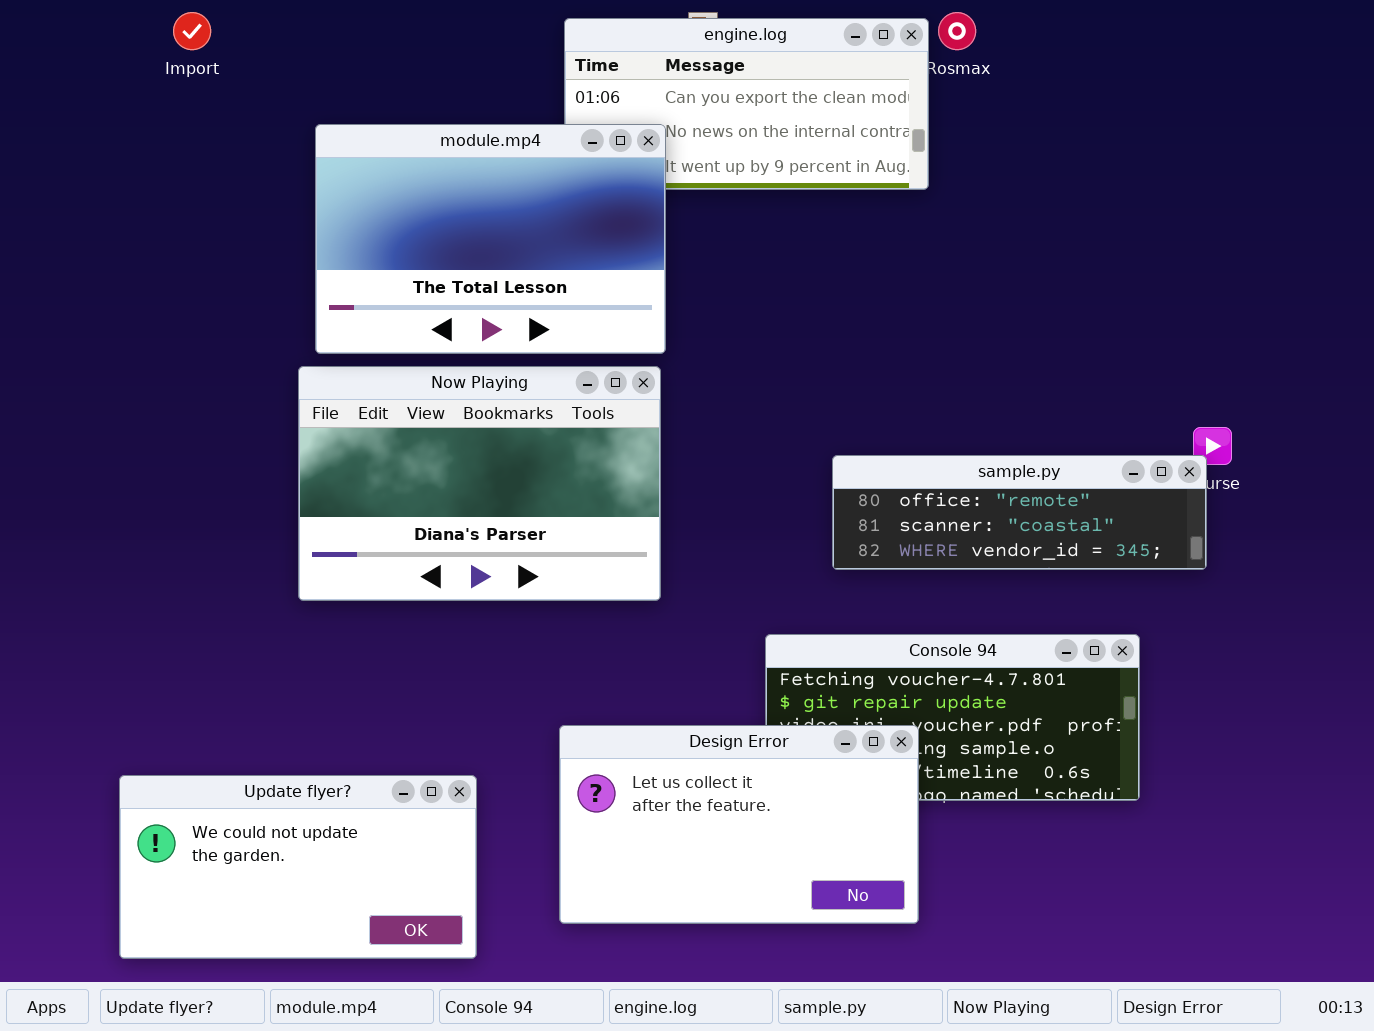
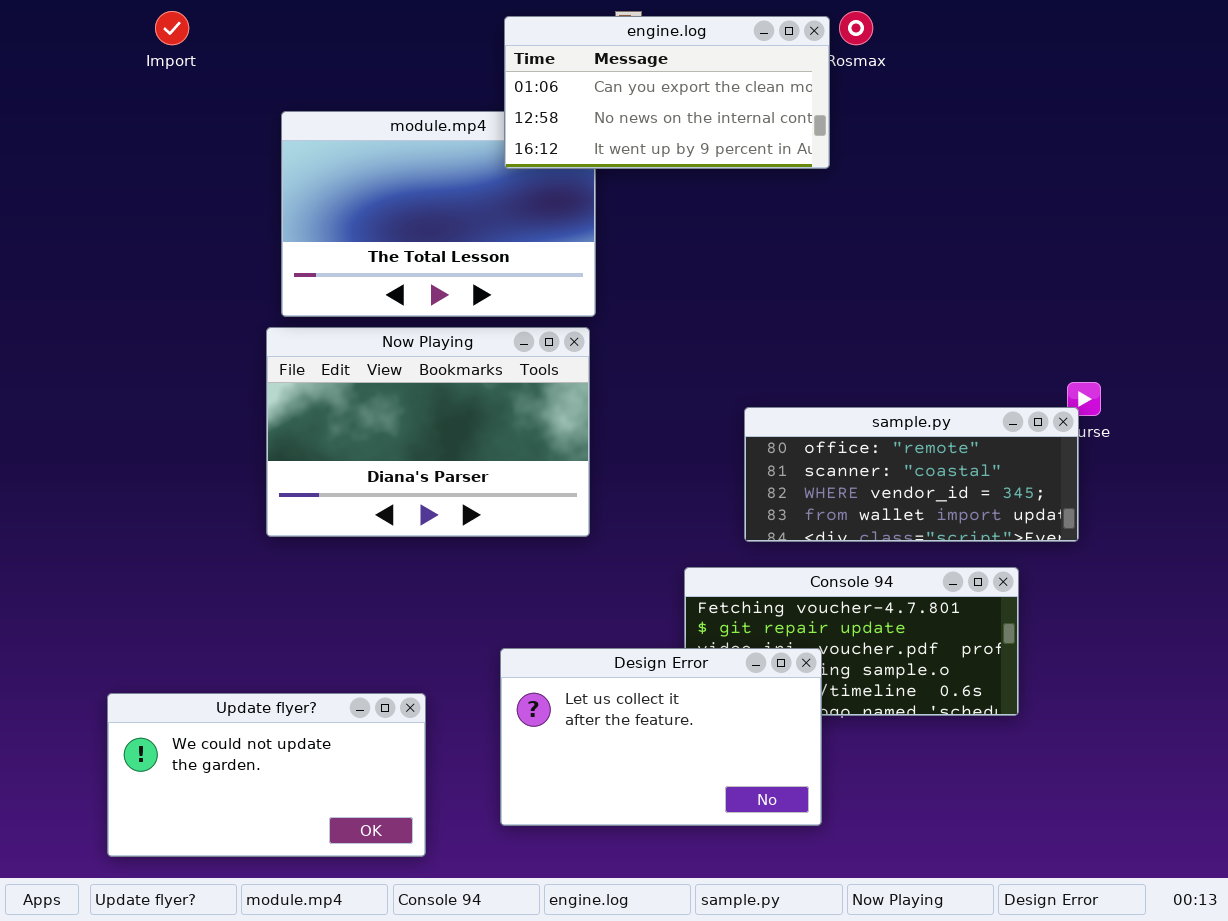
engine.log: [564,18,929,190] -> [504,16,830,169], raised
sample.py: [832,455,1207,570] -> [744,407,1079,542], resized

